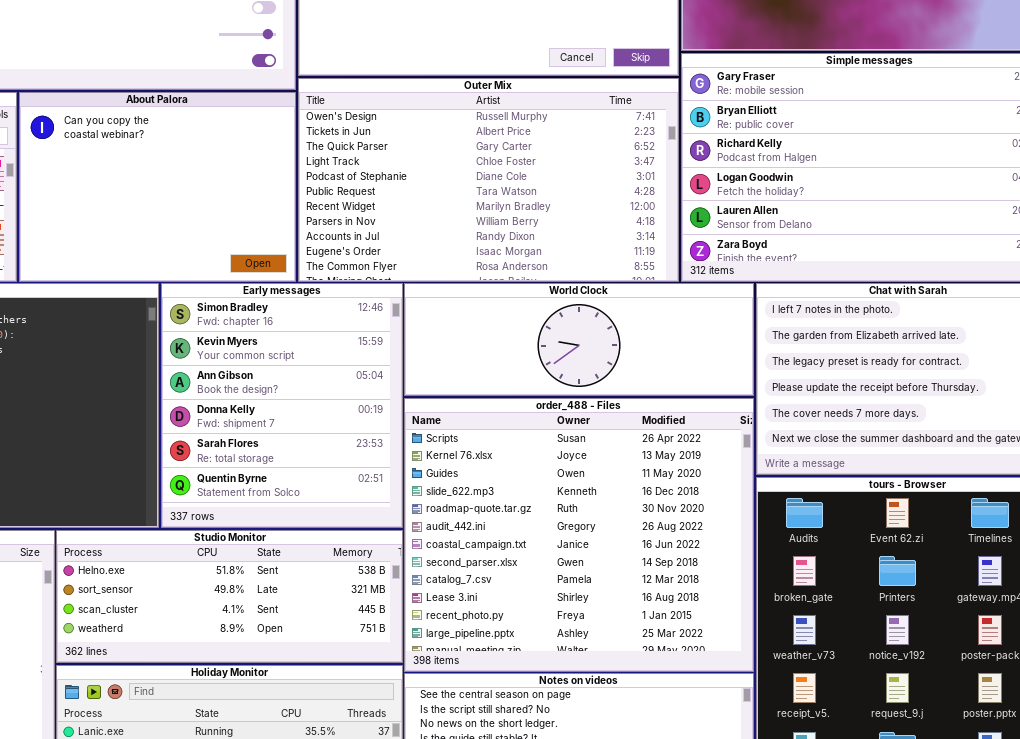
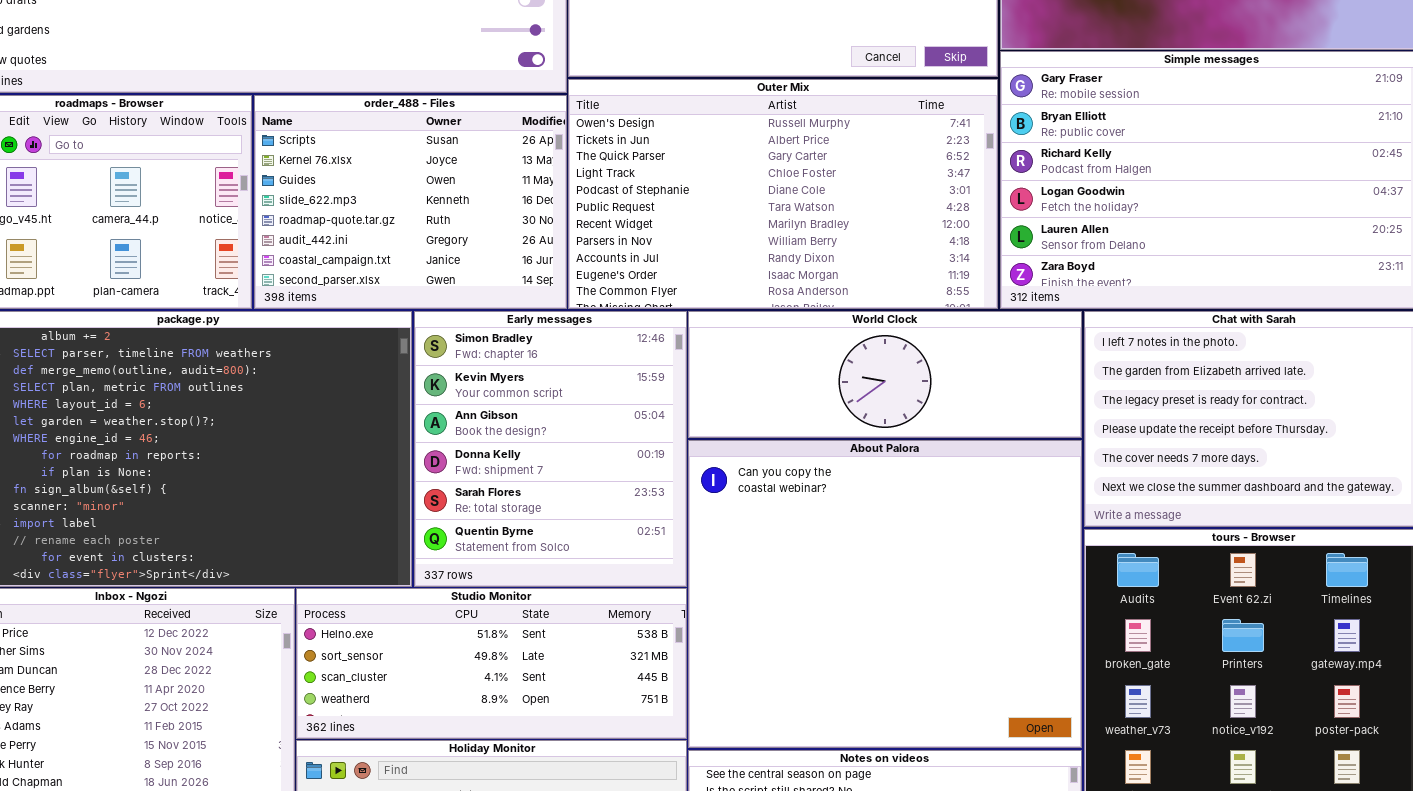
About Palora: [19,92,296,282] -> [688,440,1082,748], moved, resized
order_488 - Files: [404,398,754,672] -> [254,95,567,309], moved, resized

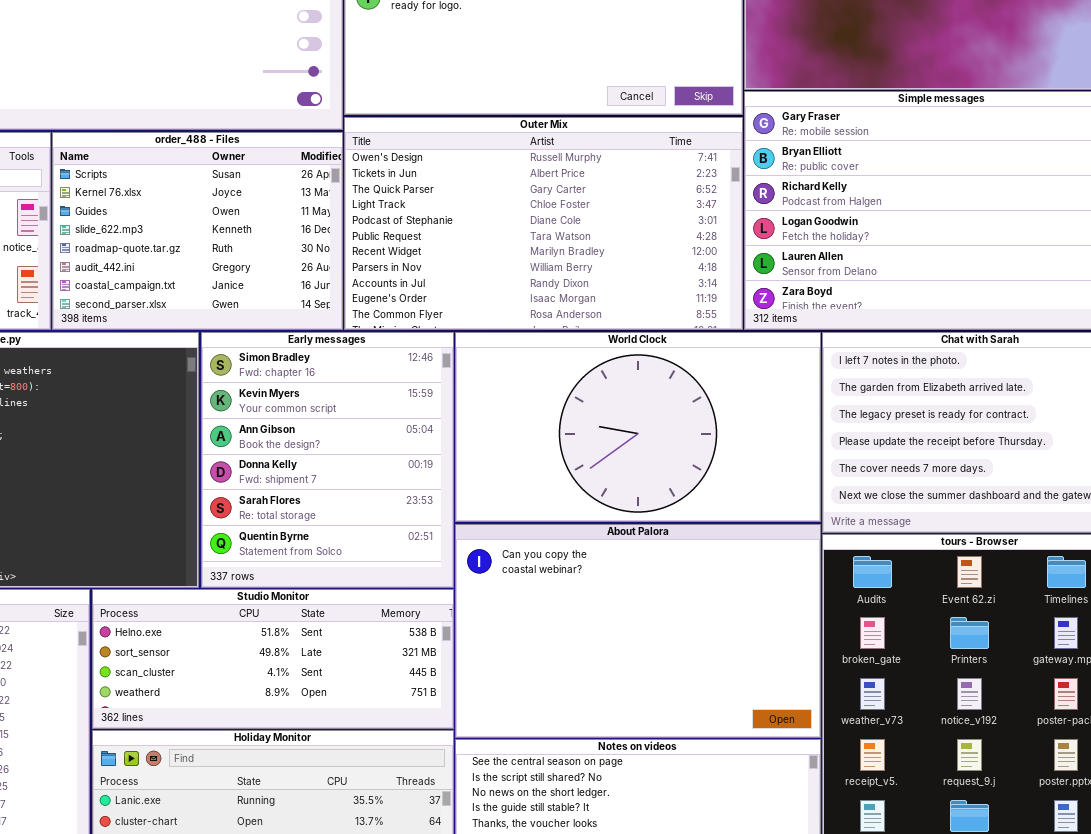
World Clock: [688,311,1082,438] -> [455,332,821,522], resized
About Palora: [688,440,1082,748] -> [455,524,821,738], resized

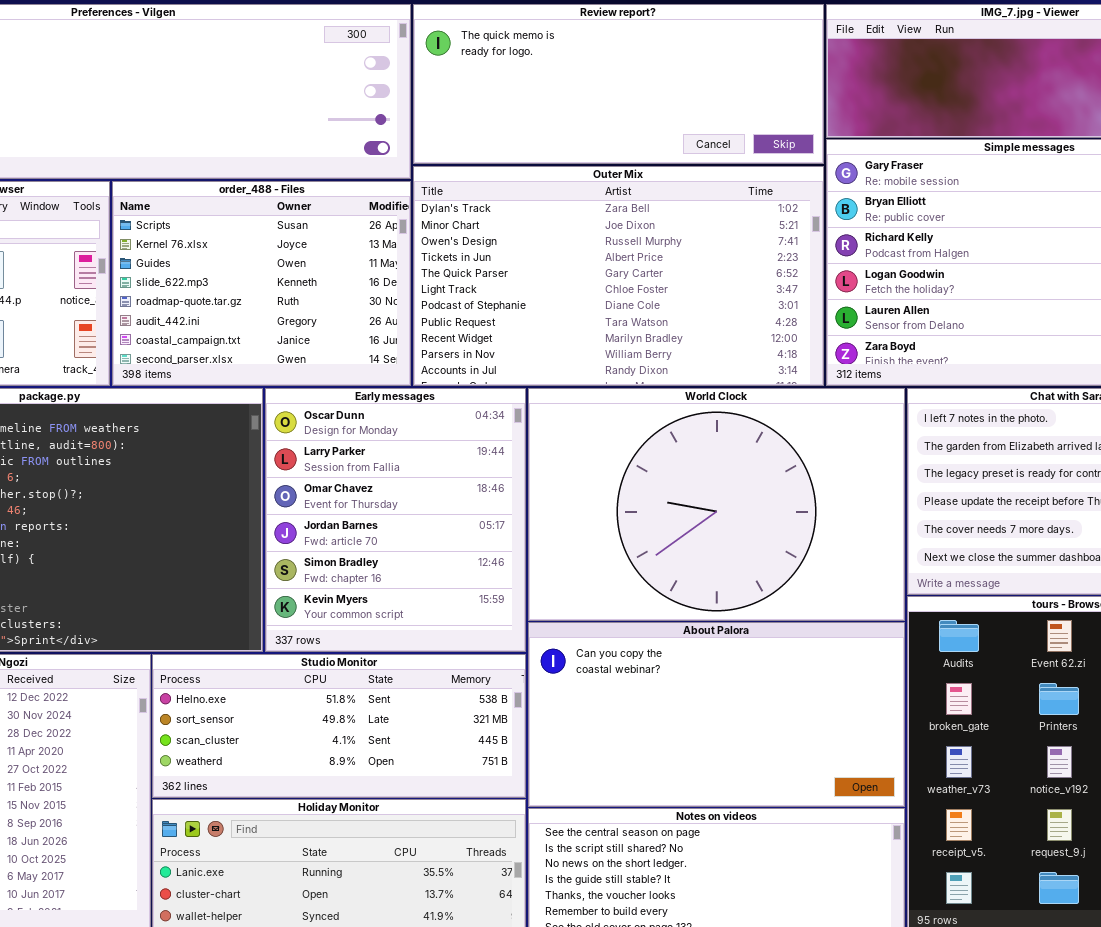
Outer Mix: [344,117,743,330] -> [413,166,824,386], scrolled up 2 rows
Early messages: [201,332,454,588] -> [265,388,526,652], scrolled up 4 rows
World Clock: [455,332,821,522] -> [528,388,905,621], resized
About Palora: [455,524,821,738] -> [528,622,905,807], resized

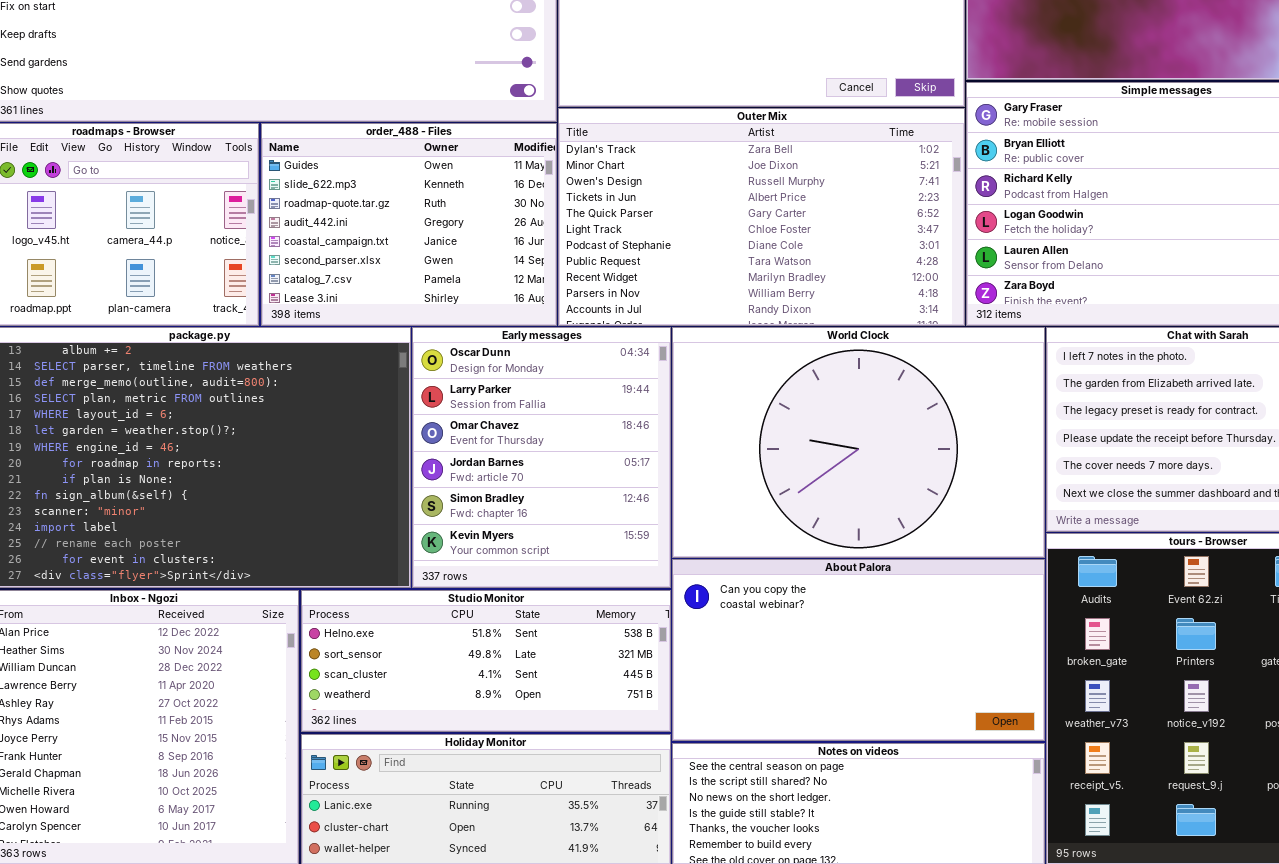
order_488 - Files: [112,181,411,386] -> [261,123,557,326], scrolled down 2 rows

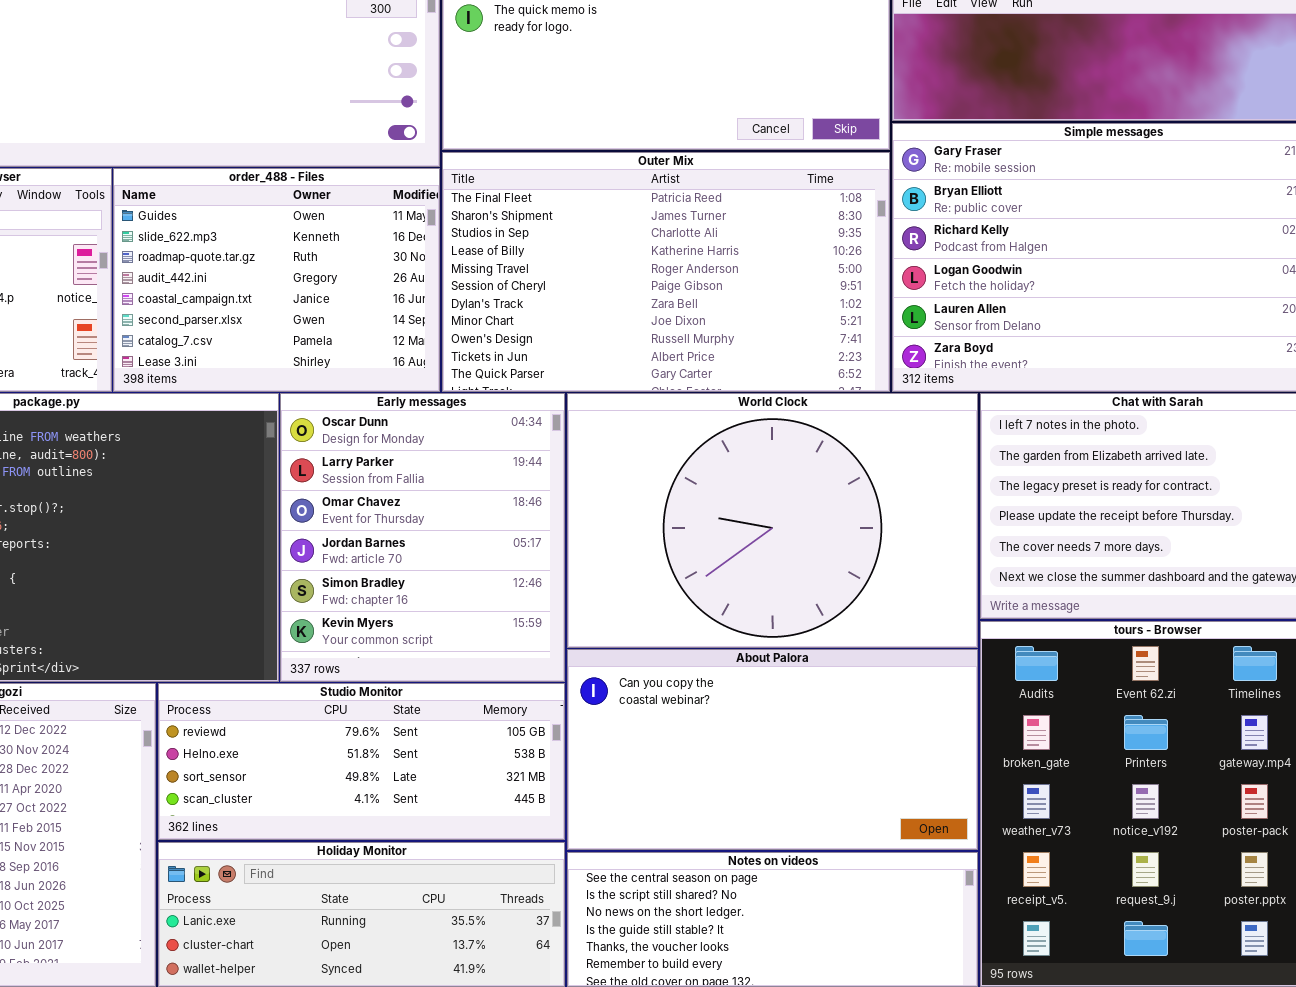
Outer Mix: [558,108,965,326] -> [442,152,890,392], scrolled up 6 rows
Studio Monitor: [301,590,671,732] -> [158,683,565,840], scrolled up 1 row

